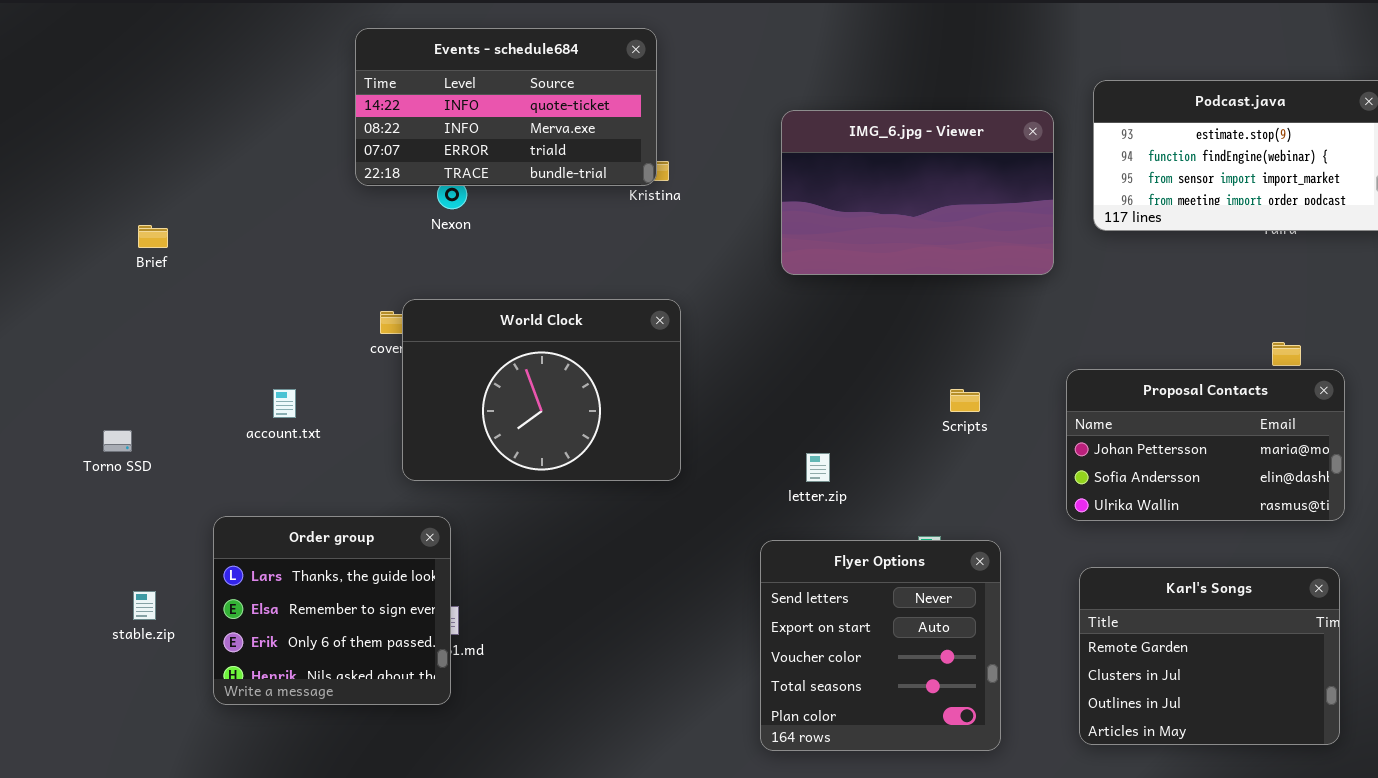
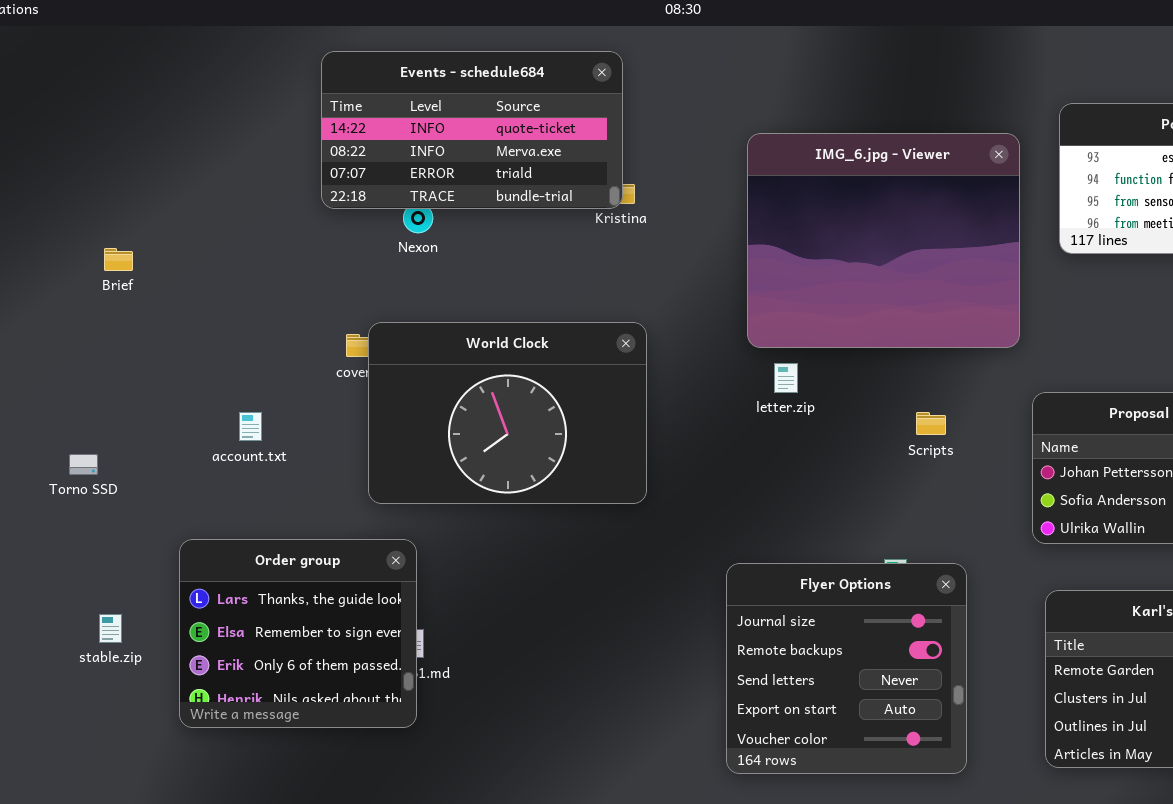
IMG_6.jpg - Viewer: [781,110,1054,275] -> [747,133,1020,348], resized
letter.zip: [806,453,830,482] -> [774,363,798,393], moved
Flyer Options: [760,540,1001,751] -> [726,563,967,774], scrolled up 2 rows

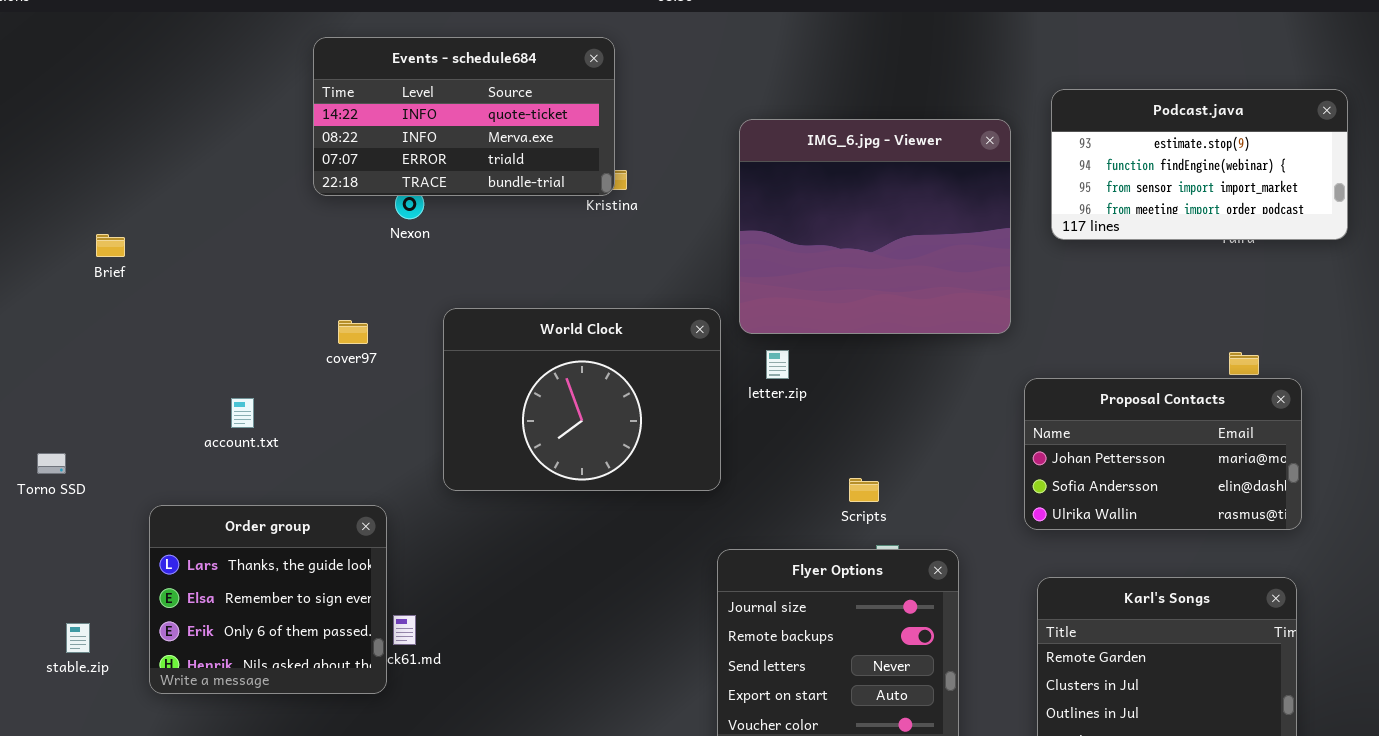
World Clock: [368,322,647,504] -> [443,308,721,491], moved
Scripts: [916,412,946,435] -> [849,478,879,502], moved
Torno SSD: [69,454,98,475] -> [37,453,66,474], moved
Order group: [179,539,417,728] -> [149,505,387,694], moved
stable.zip: [99,614,122,643] -> [66,623,90,653], moved

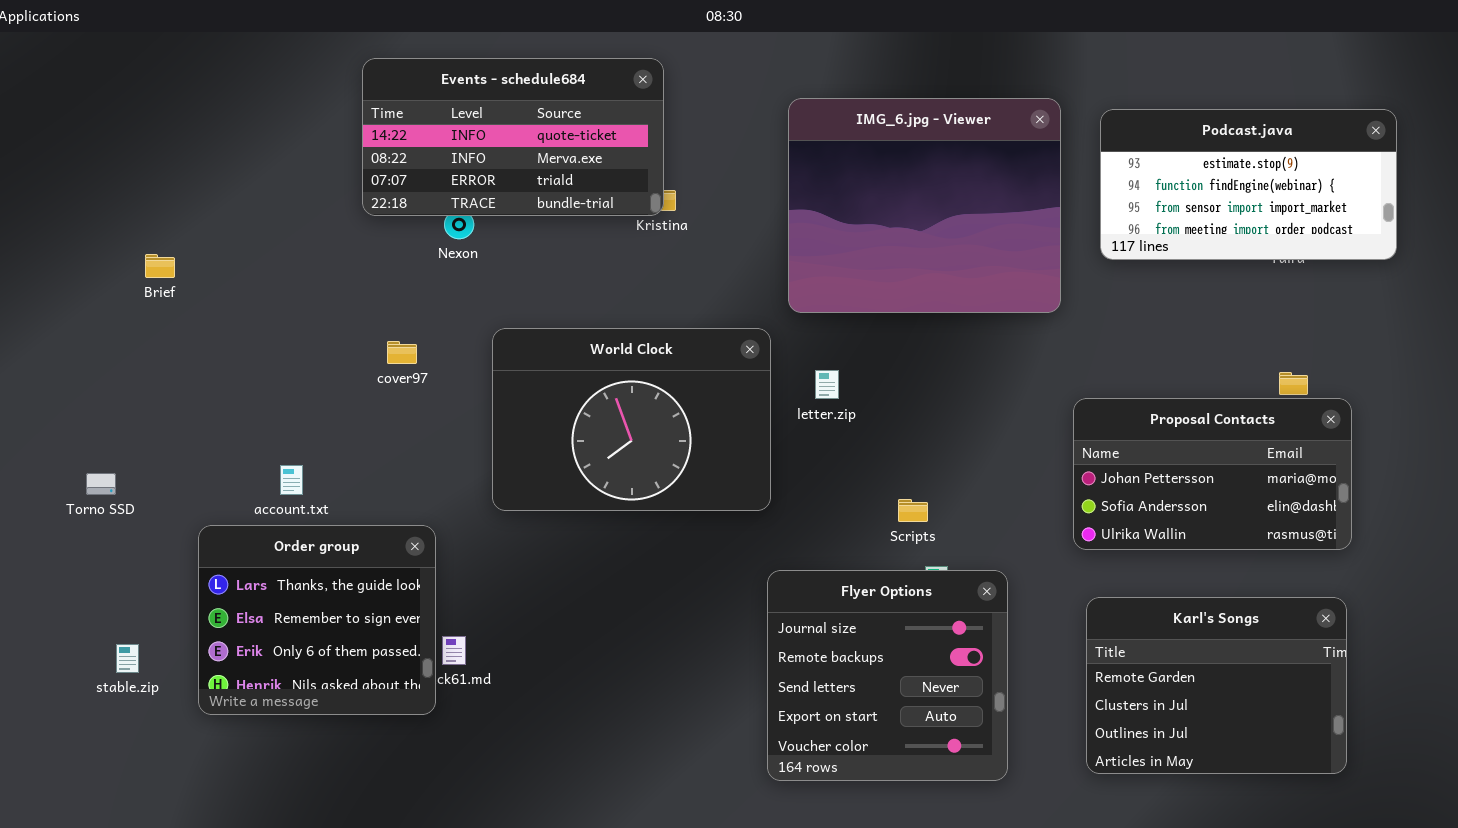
IMG_6.jpg - Viewer: [739,119,1011,334] -> [788,98,1061,313], moved
account.txt: [231,398,254,428] -> [280,465,303,495], moved

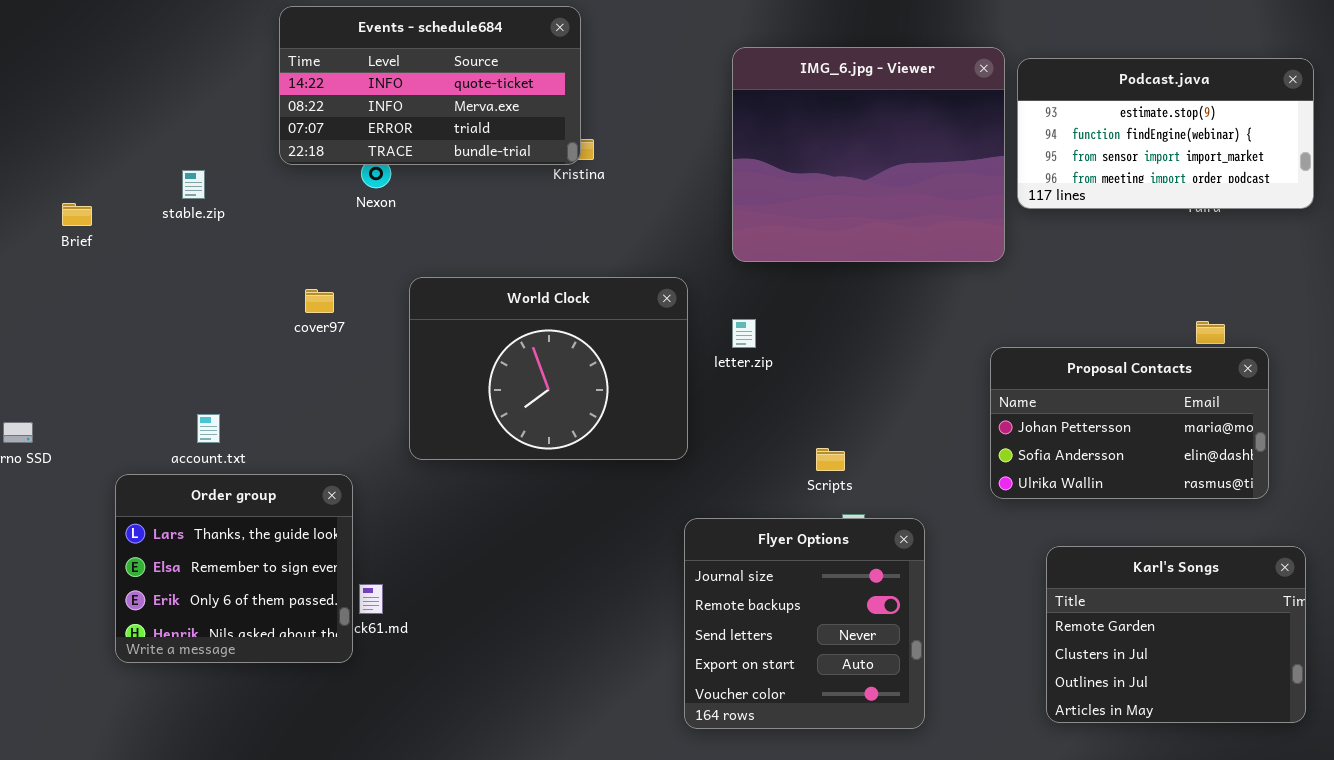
IMG_6.jpg - Viewer: [788,98,1061,313] -> [732,47,1005,262], moved
Karl's Songs: [1086,597,1347,774] -> [1046,546,1306,723], moved
stable.zip: [116,644,139,673] -> [182,170,205,199], moved

